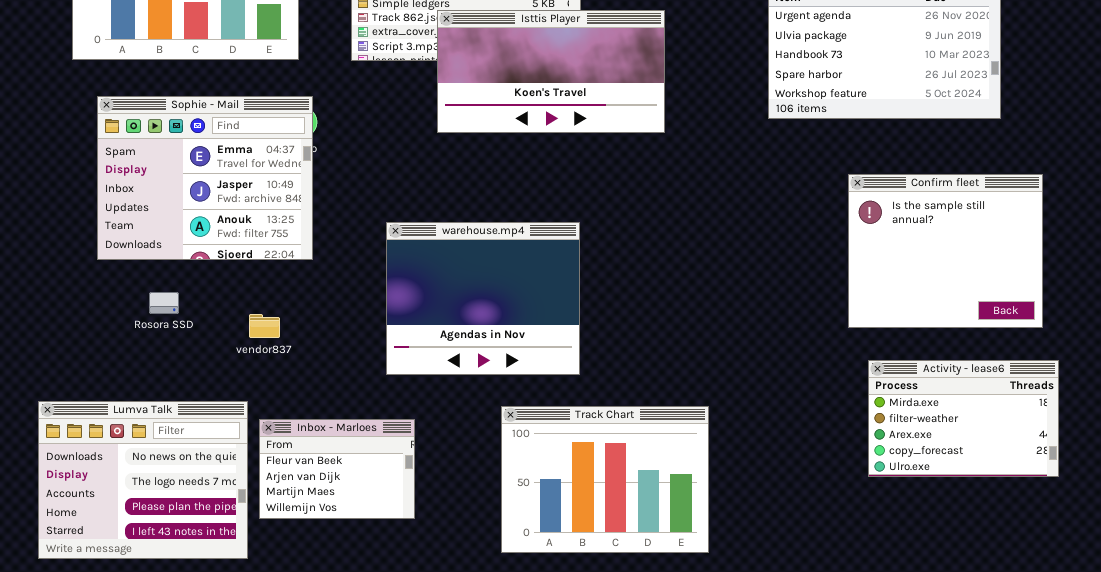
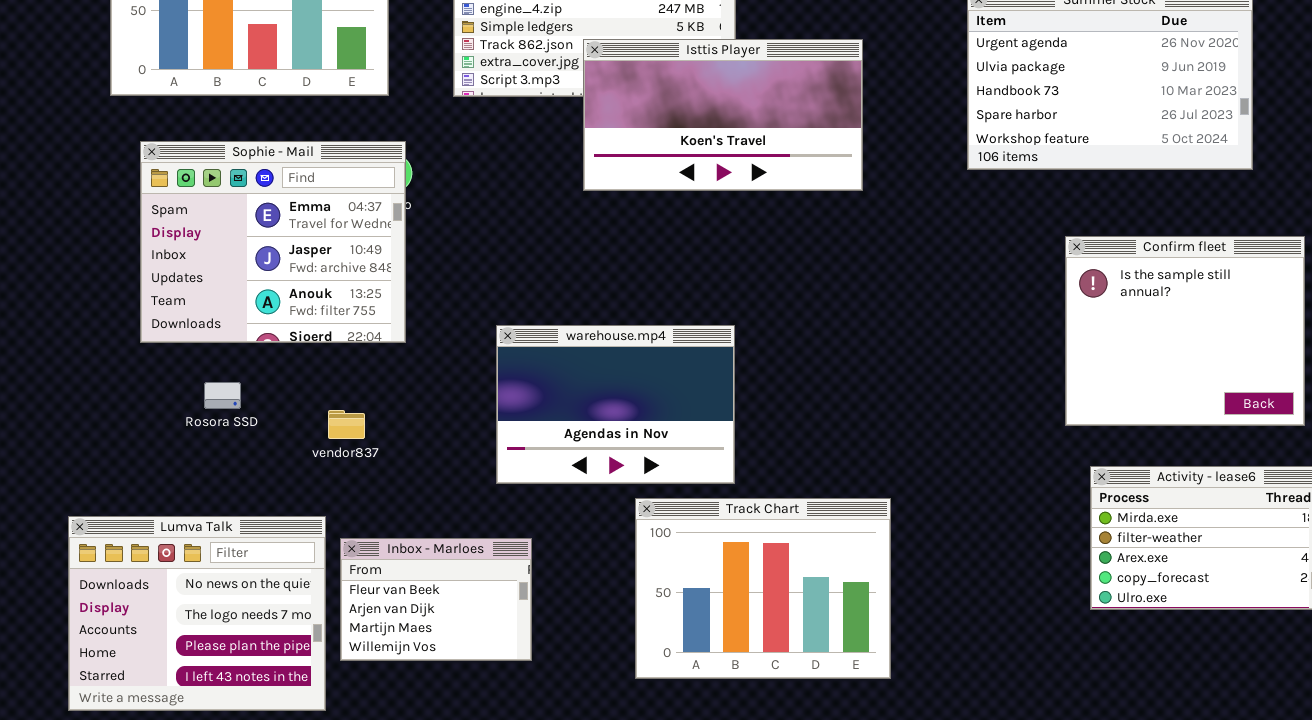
Isttis Player: [437,10,665,133] -> [583,39,863,191], moved
warehouse.mp4: [386,222,580,375] -> [496,325,735,484], resized
Track Chart: [501,406,709,553] -> [635,498,891,679], moved

